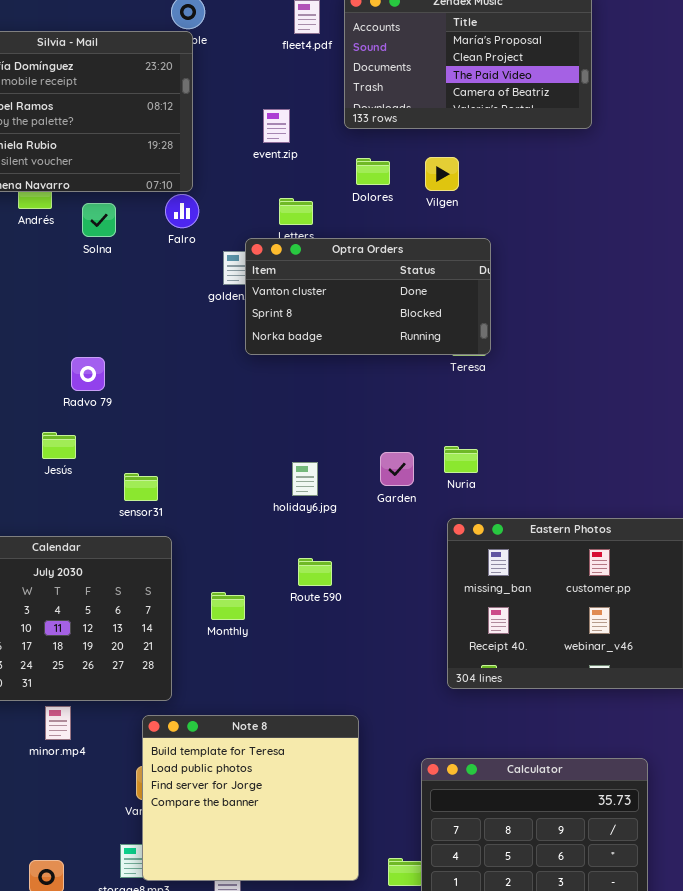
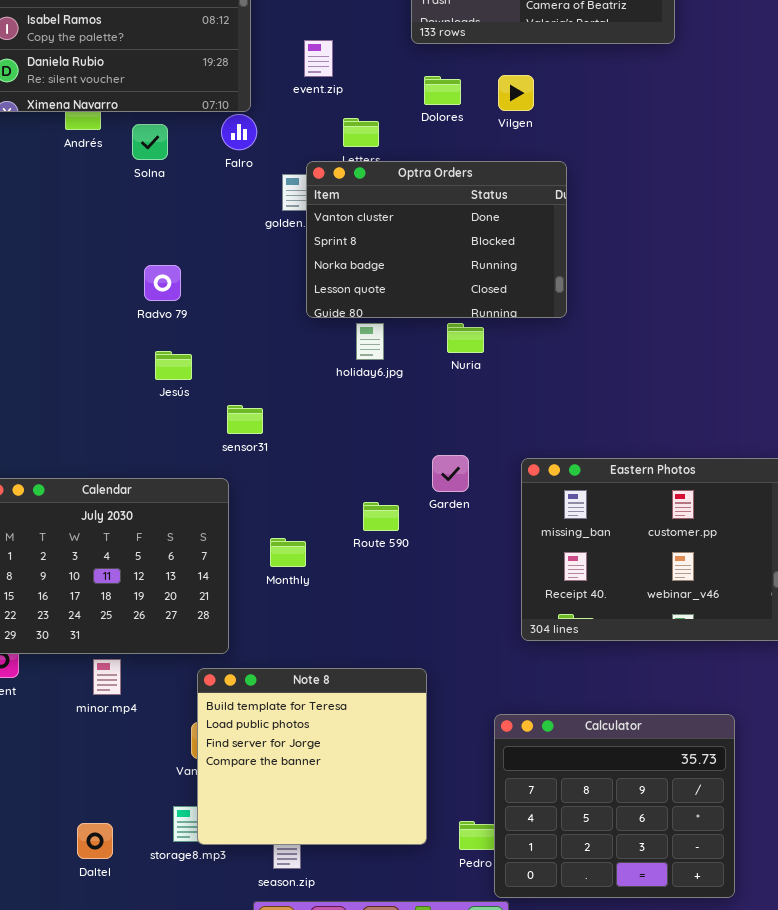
event.zip: [263,109,290,143] -> [304,40,333,77], moved
Optra Orders: [245,238,491,355] -> [306,161,567,318], resized
Radvo 79: [71,357,105,391] -> [144,265,181,301], moved
Jesús: [42,432,76,459] -> [155,351,192,380], moved
Nuria: [444,446,478,473] -> [447,323,484,353], moved
Garden: [380,452,414,486] -> [432,455,469,492], moved
holiday6.jpg: [292,462,318,496] -> [356,323,384,360], moved
sensor31: [124,473,158,501] -> [227,405,263,434], moved

